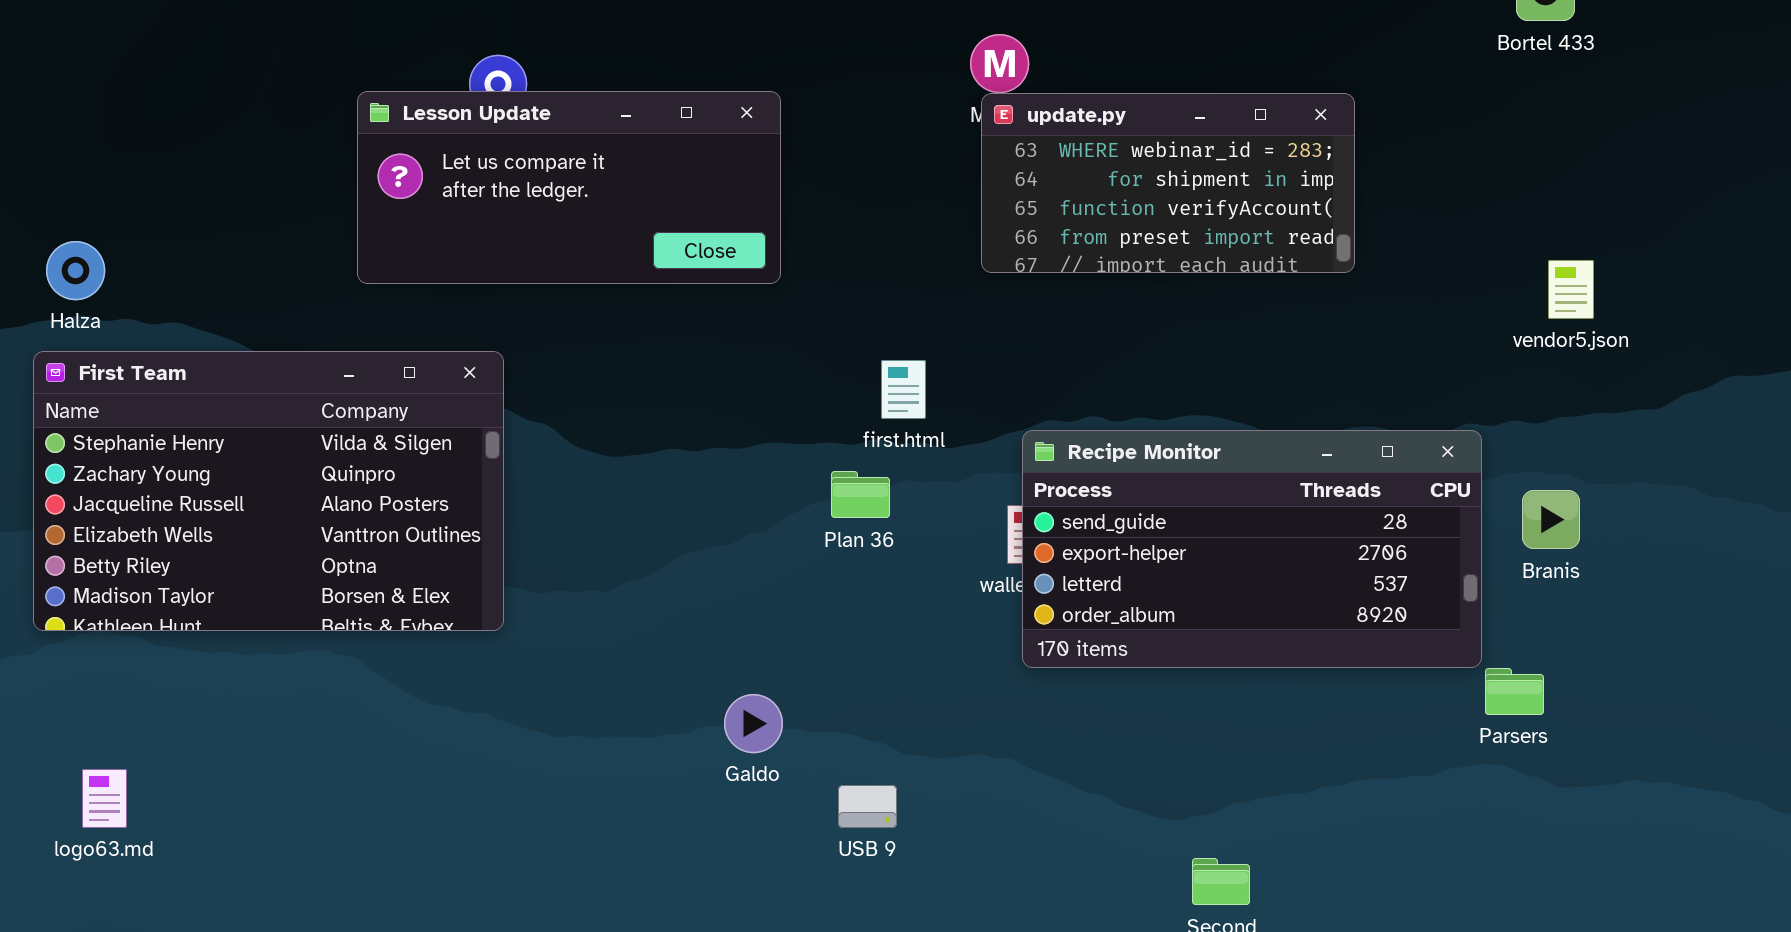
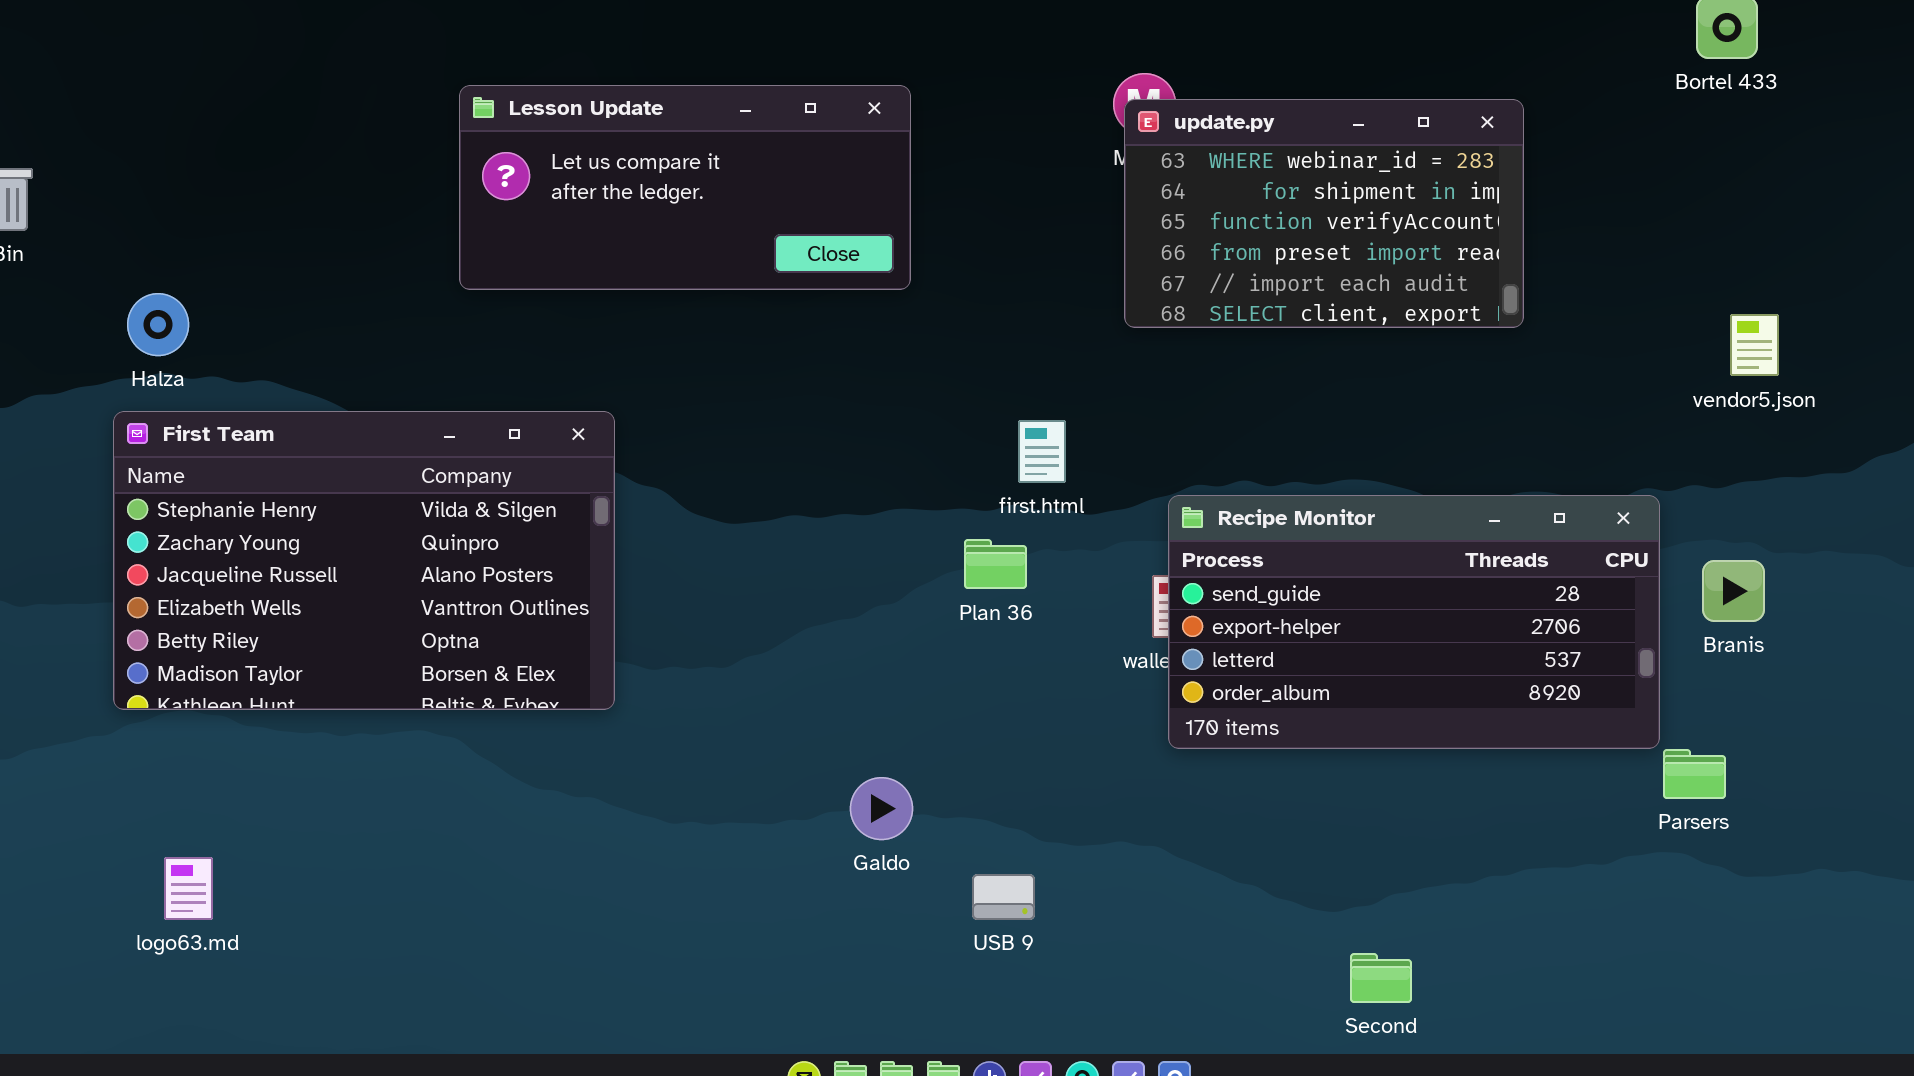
Lesson Update: [357,91,781,284] -> [459,85,911,290], moved
update.py: [981,93,1355,273] -> [1124,99,1524,328], resized

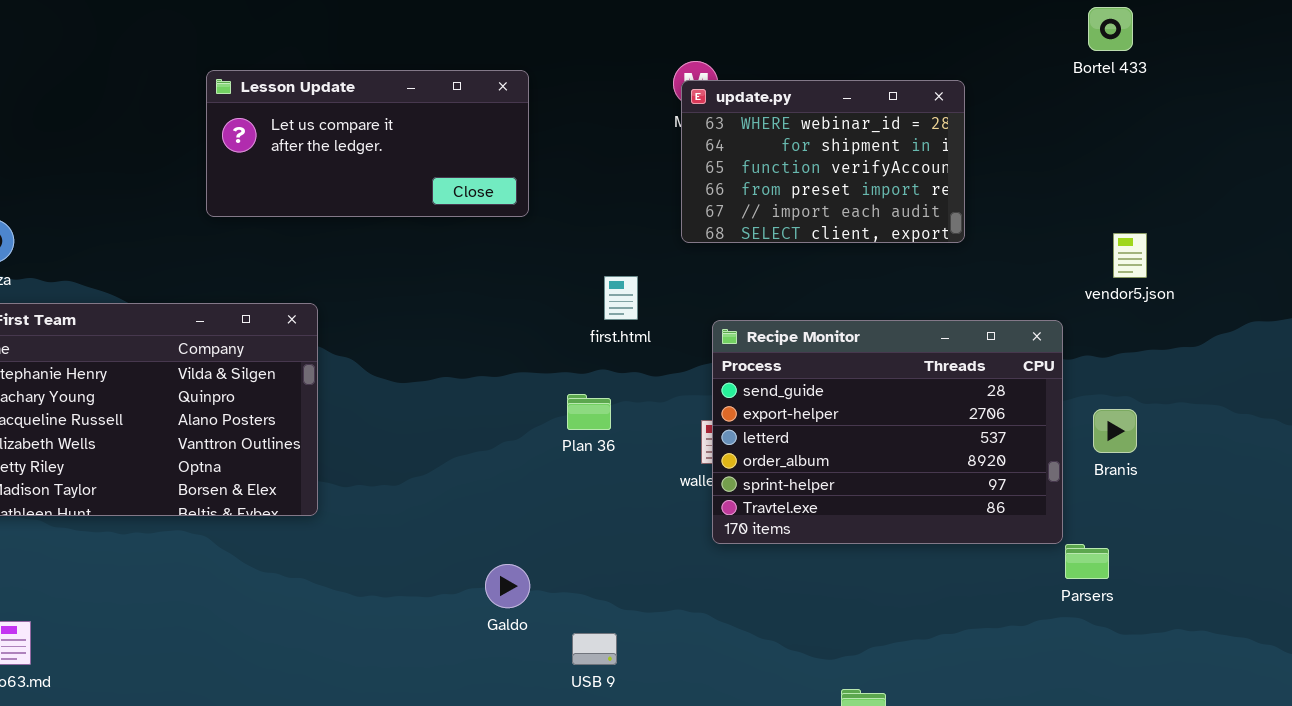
first.html: [1018,420,1066,483] -> [604,276,638,320], moved
Recipe Monitor: [1168,495,1660,749] -> [712,320,1063,544], resized

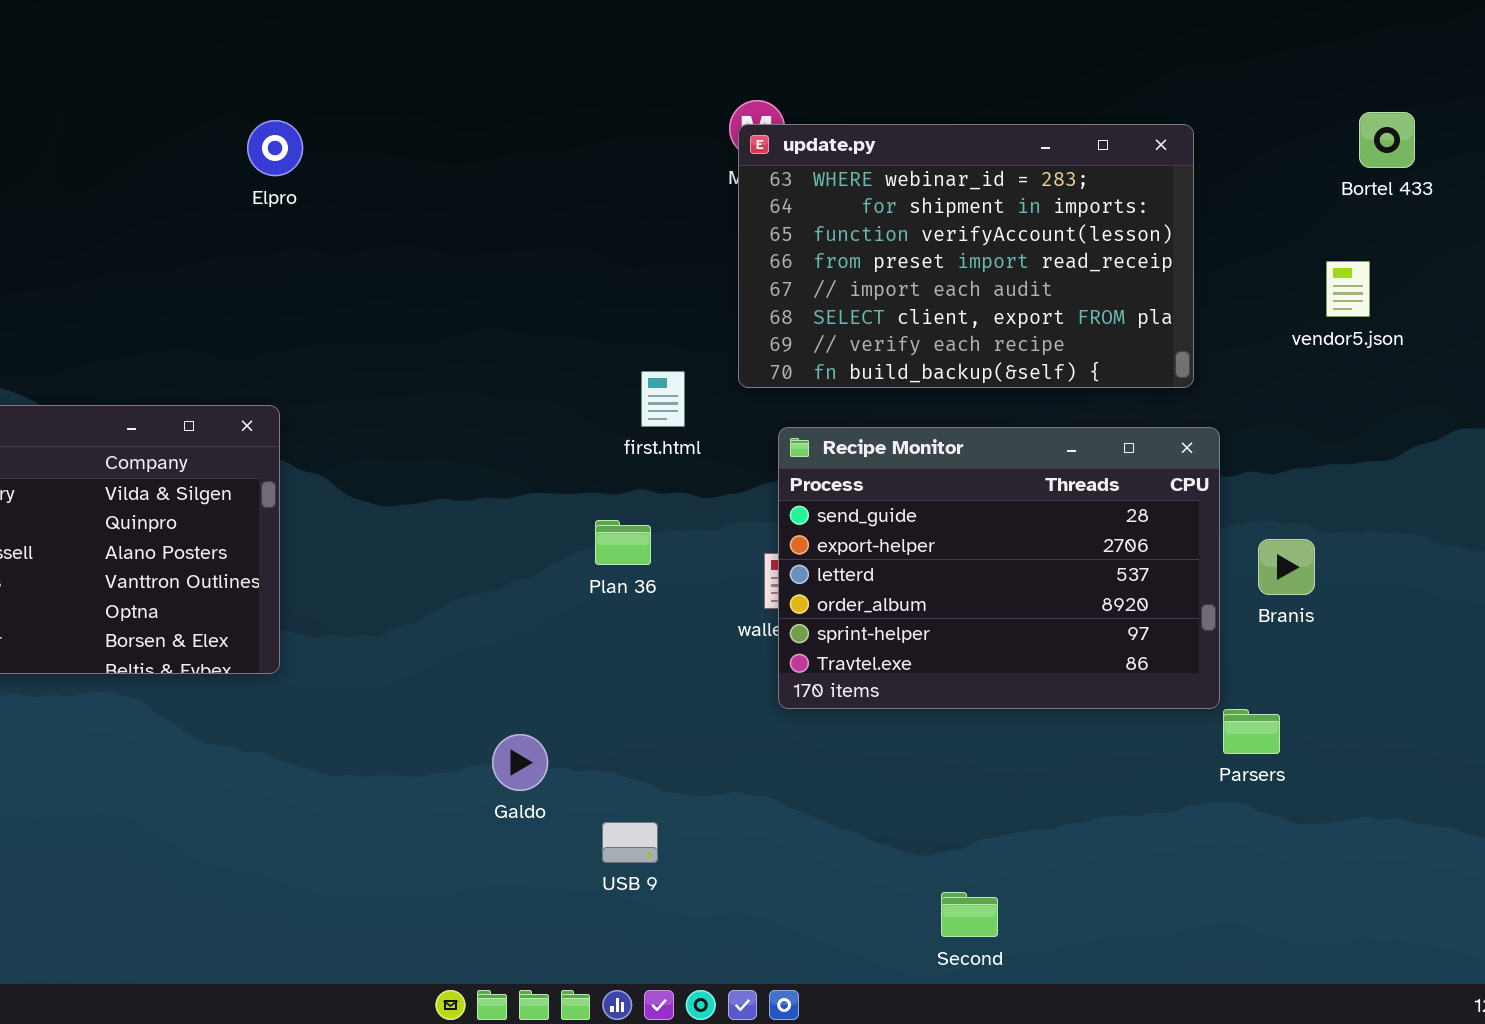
Bortel 433: [1088,7,1133,51] -> [1359,112,1415,168], moved
Lesson Update: [206,70,529,217] -> none, closed
update.py: [681,80,965,243] -> [738,124,1194,388], resized
vendor5.json: [1113,233,1147,278] -> [1326,261,1370,317], moved

